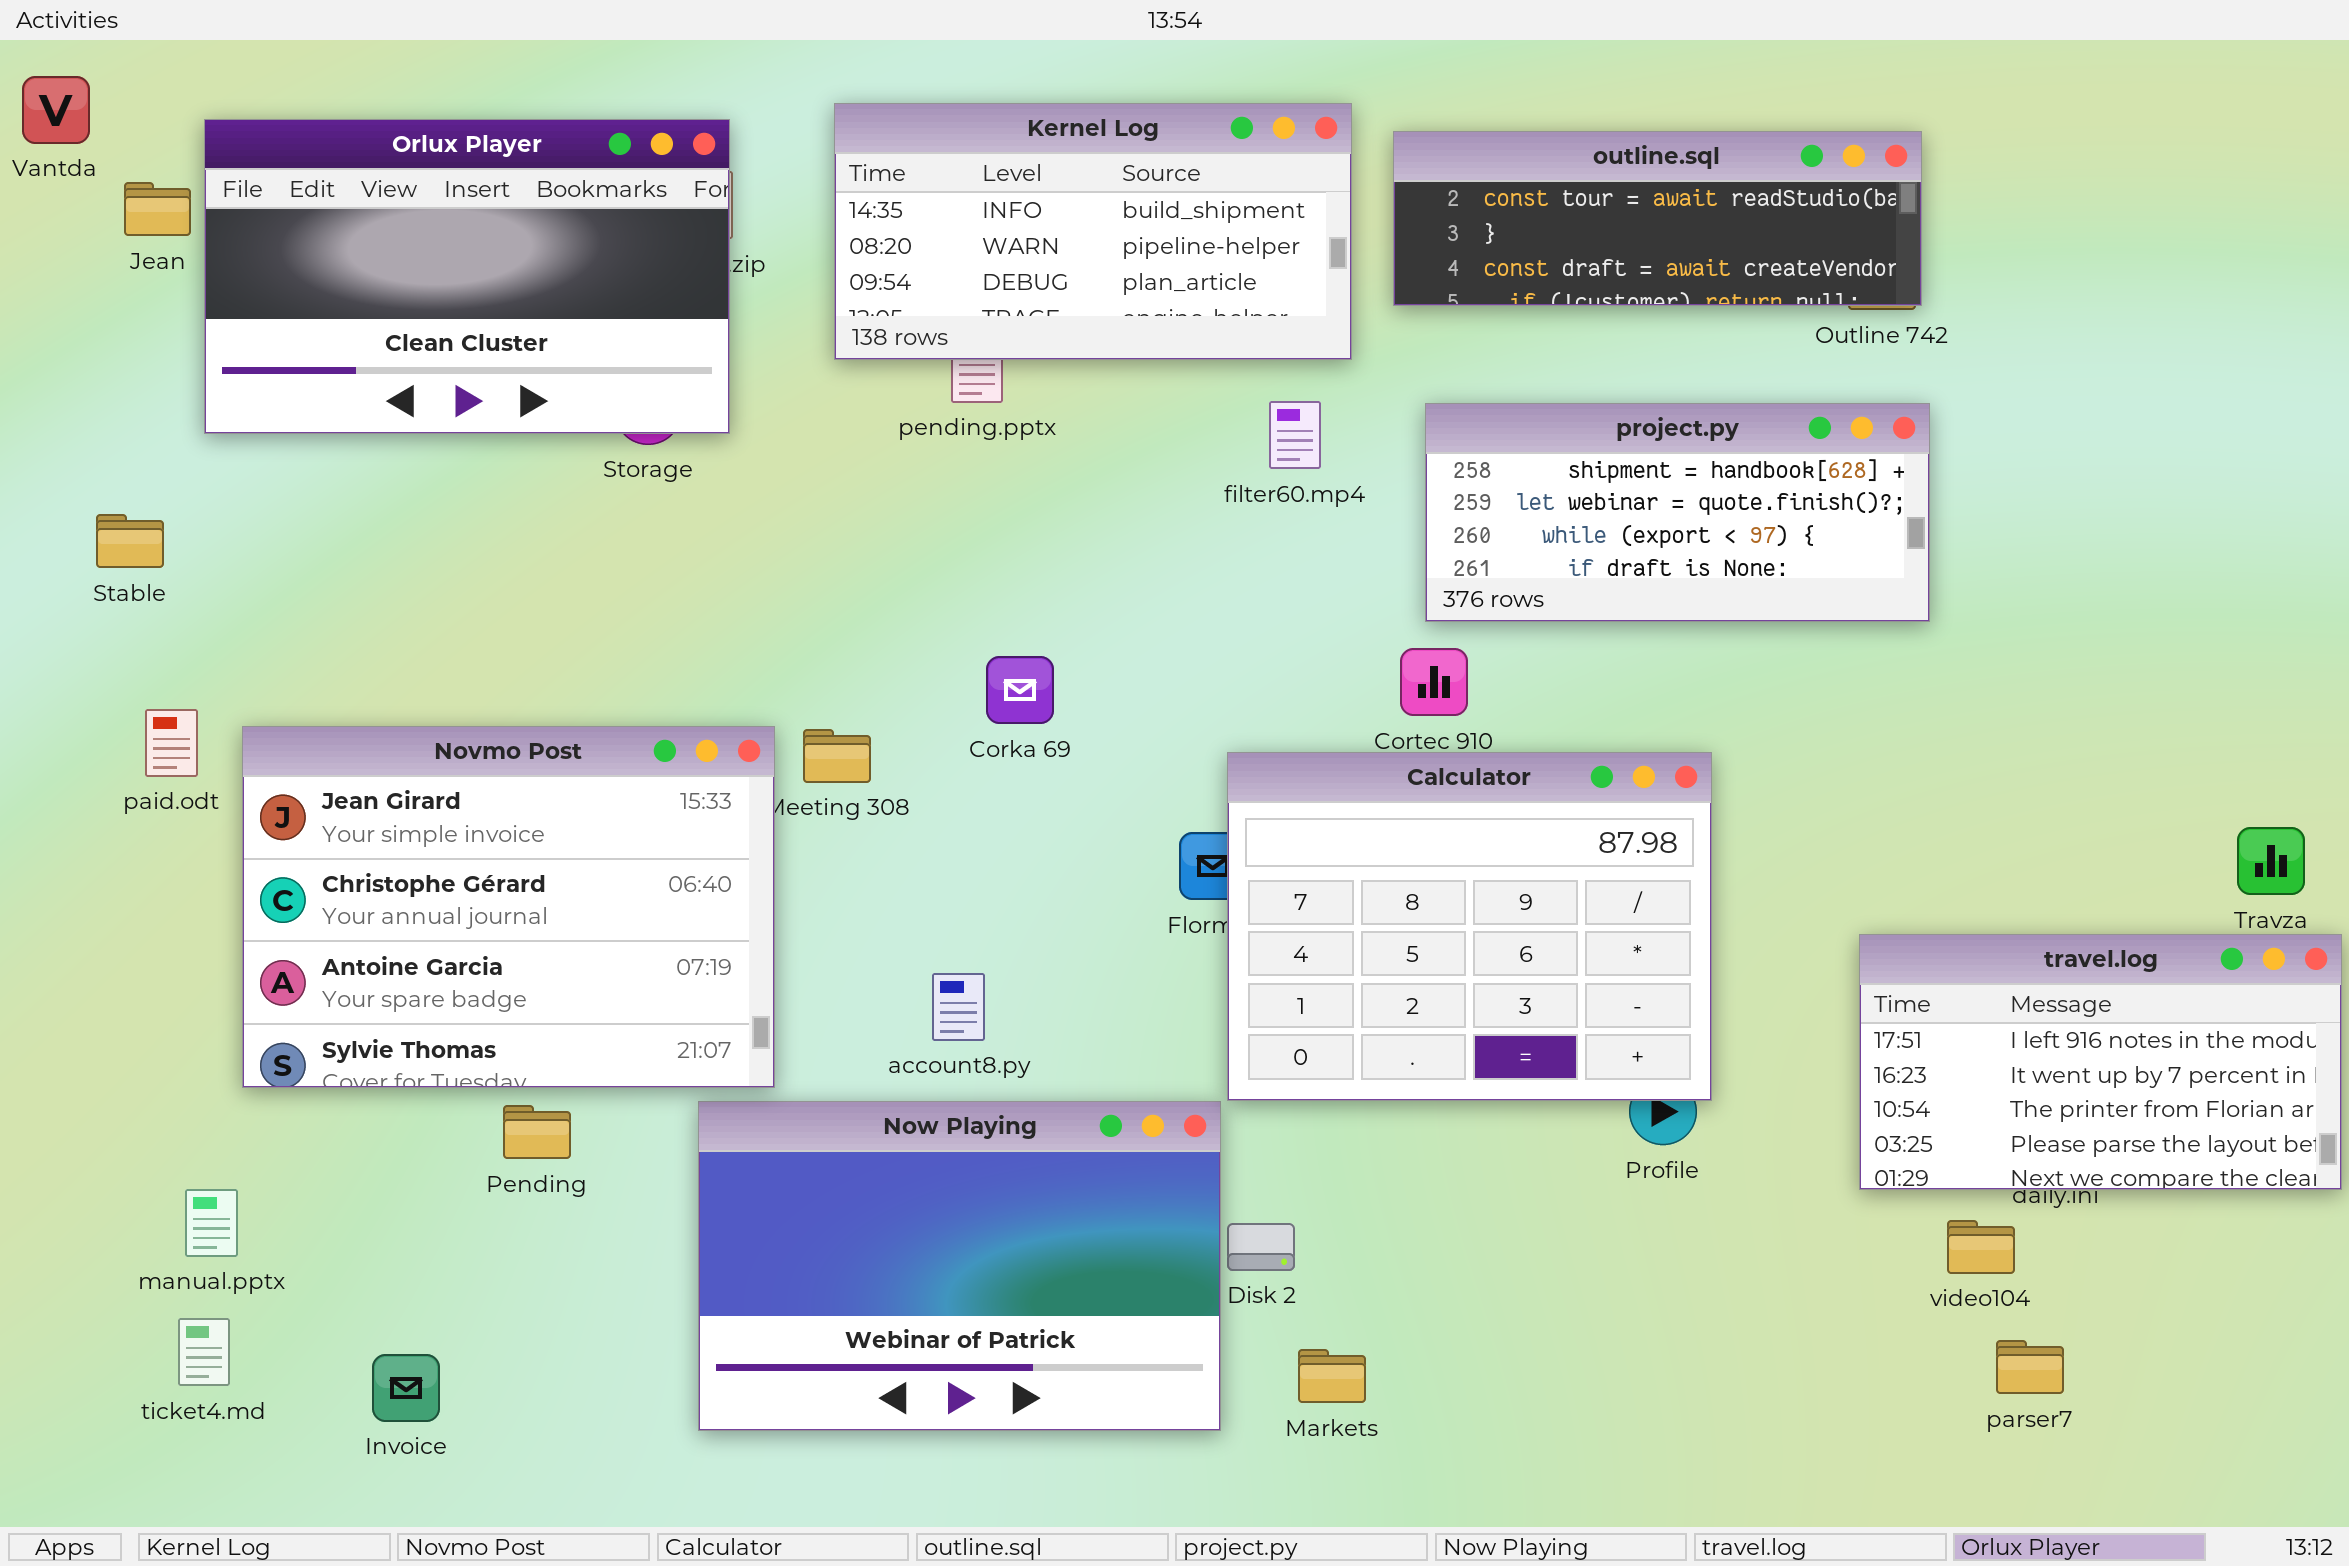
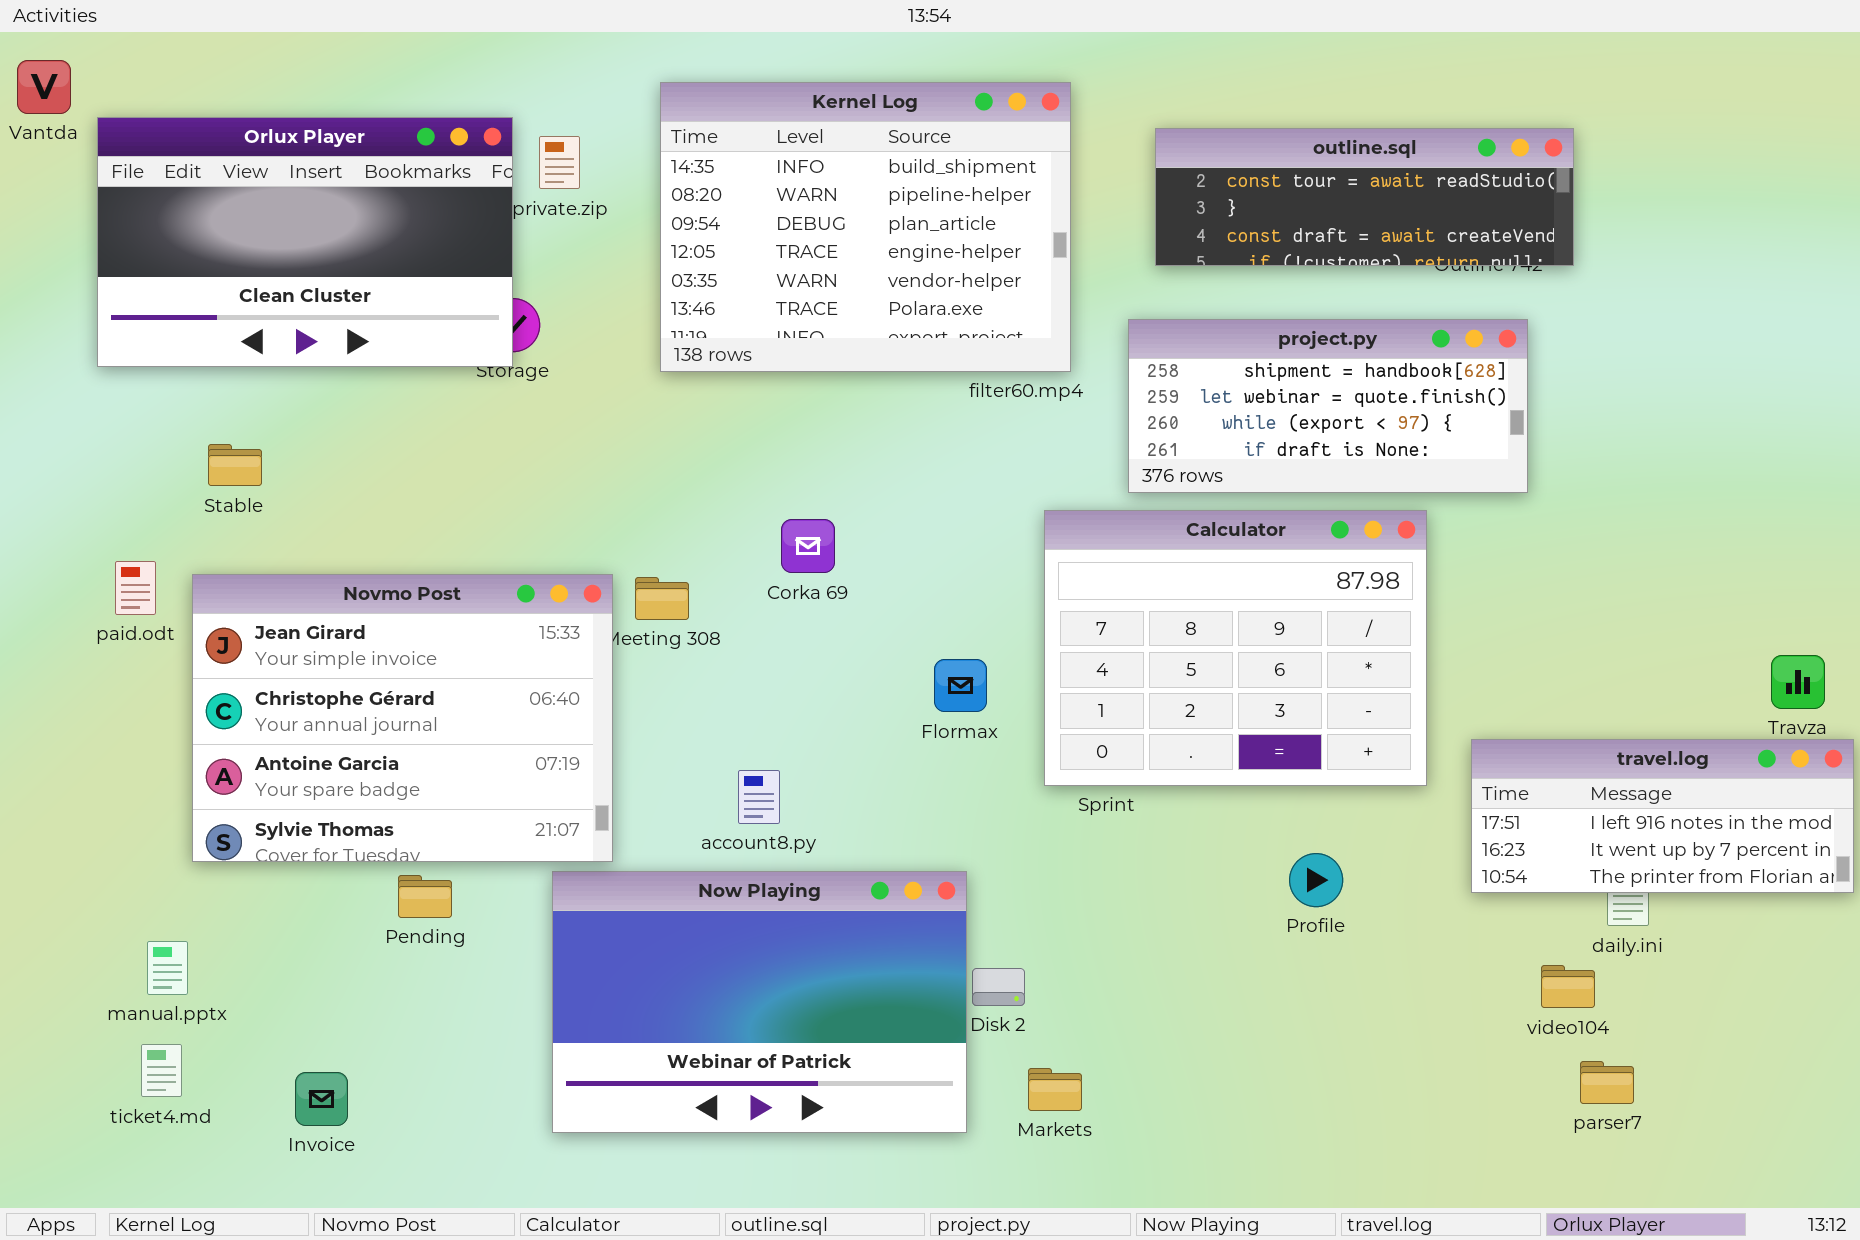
Kernel Log: [834,103,1352,360] -> [660,82,1071,372], resized
Orlux Player: [204,119,730,434] -> [97,117,513,367], moved
outline.sql: [1393,131,1922,306] -> [1155,128,1574,266], moved
Stable: [96,514,164,568] -> [208,444,262,486], moved
Calculator: [1227,752,1712,1101] -> [1044,510,1427,786], moved
travel.log: [1859,934,2342,1190] -> [1471,739,1854,893], resized

